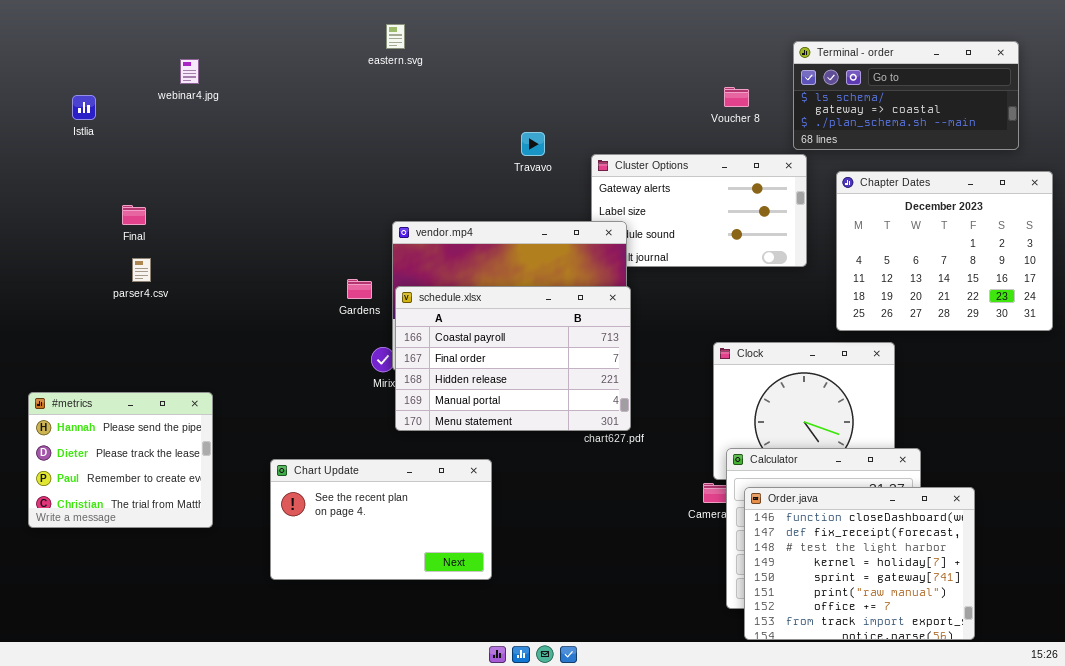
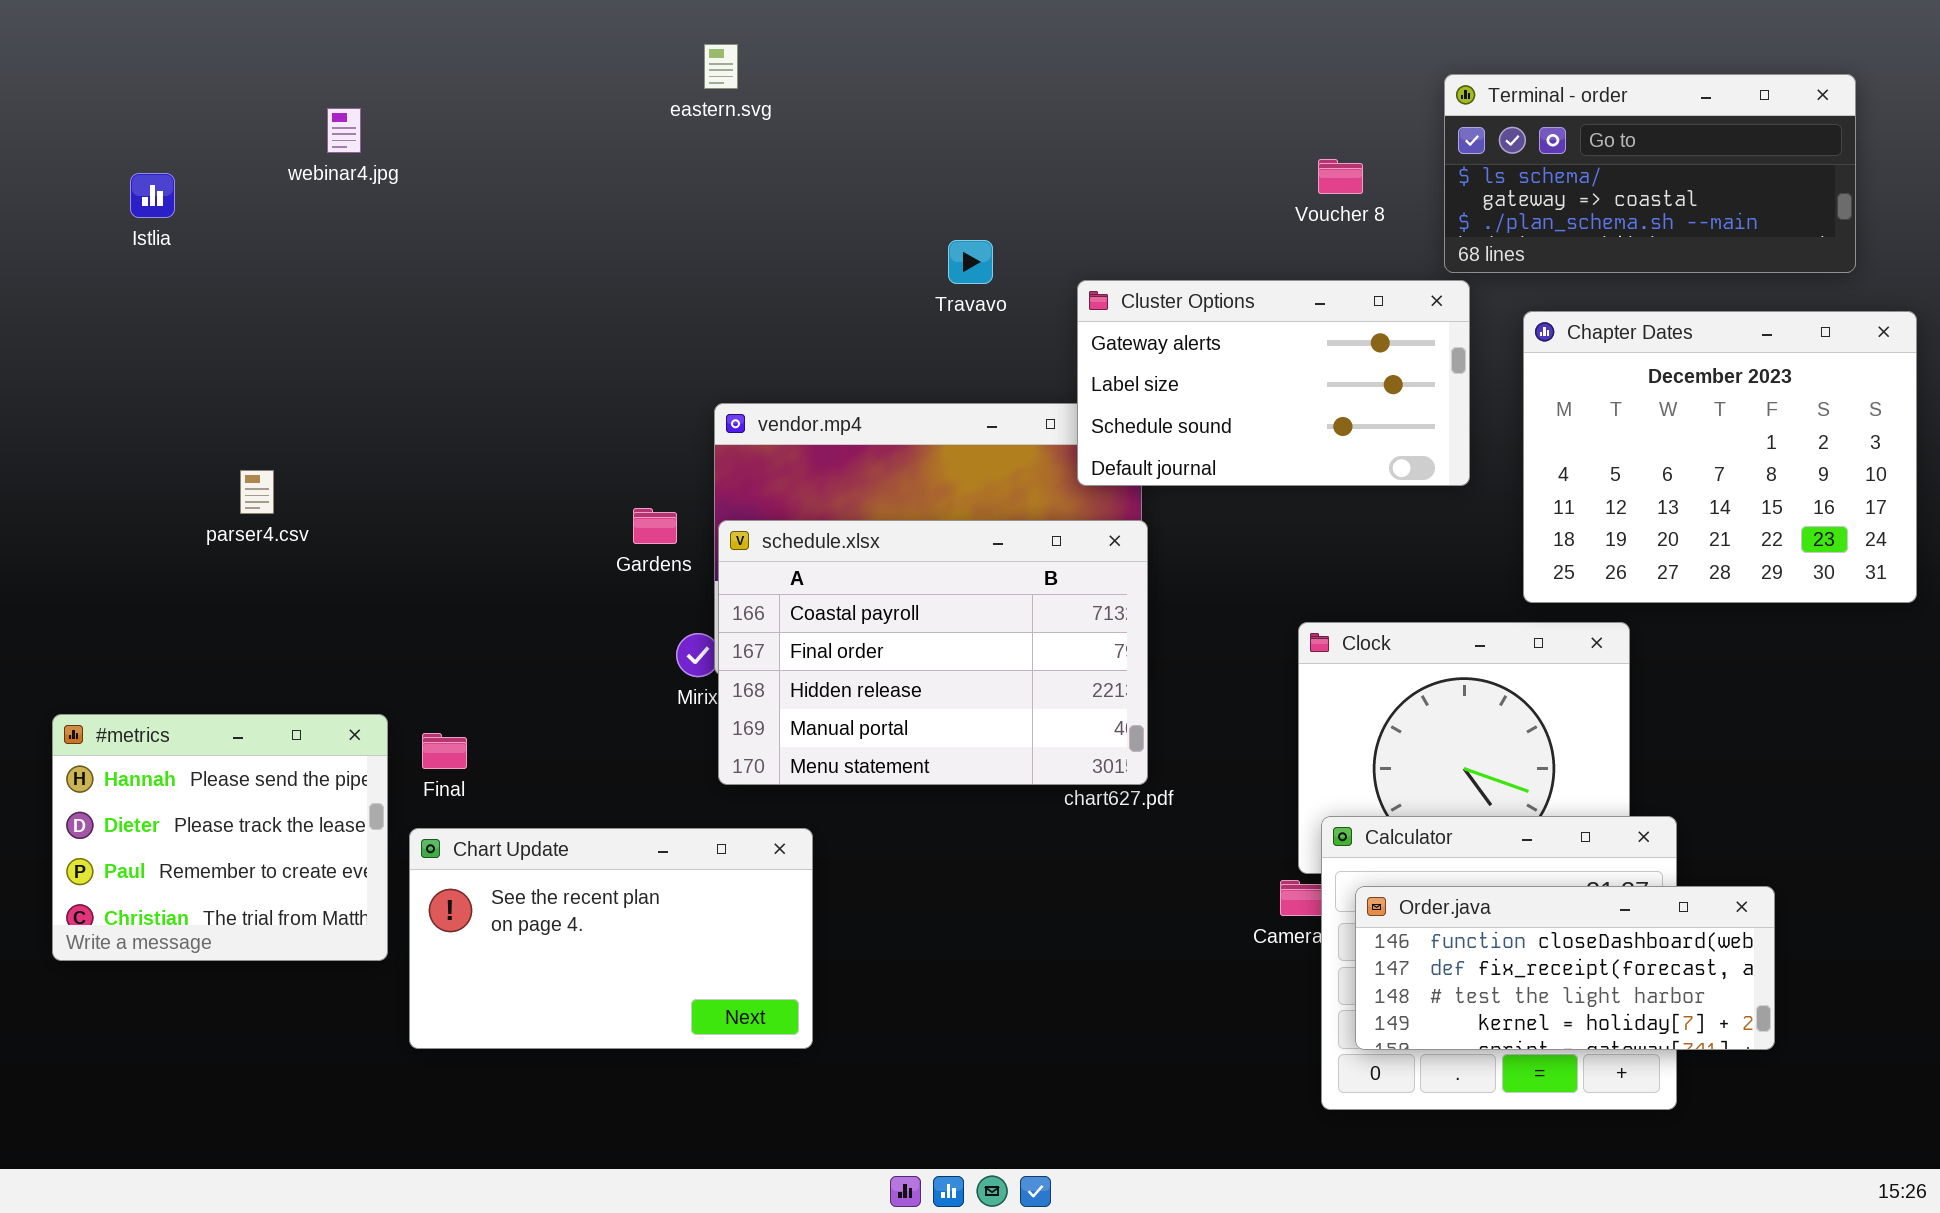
Cluster Options: [591,154,807,267] -> [1077,280,1470,486], raised
Final: [122,205,146,225] -> [422,733,467,769], moved
Chart Update: [270,459,492,580] -> [409,828,813,1049], moved
Order.java: [744,487,975,640] -> [1355,886,1775,1050], resized

